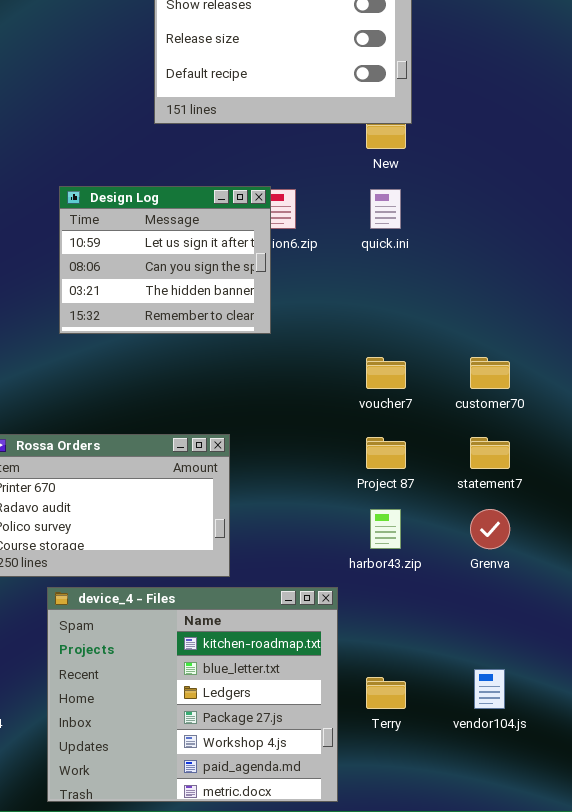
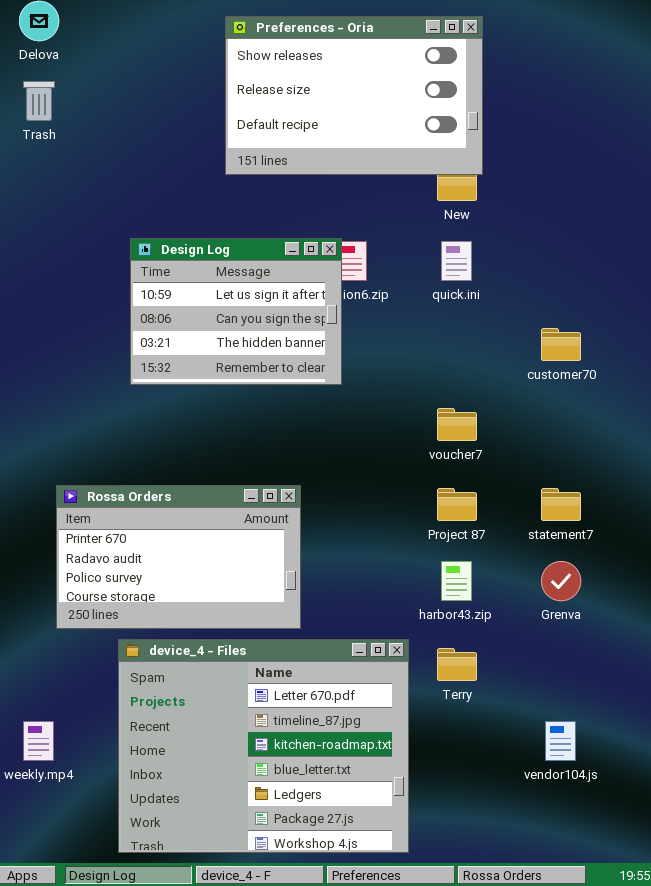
customer70: [470,357,510,389] -> [541,328,581,361], moved
device_4 - Files: [47,587,338,802] -> [118,639,409,853], scrolled up 2 rows
Terry: [366,677,406,709] -> [437,648,477,681], moved

